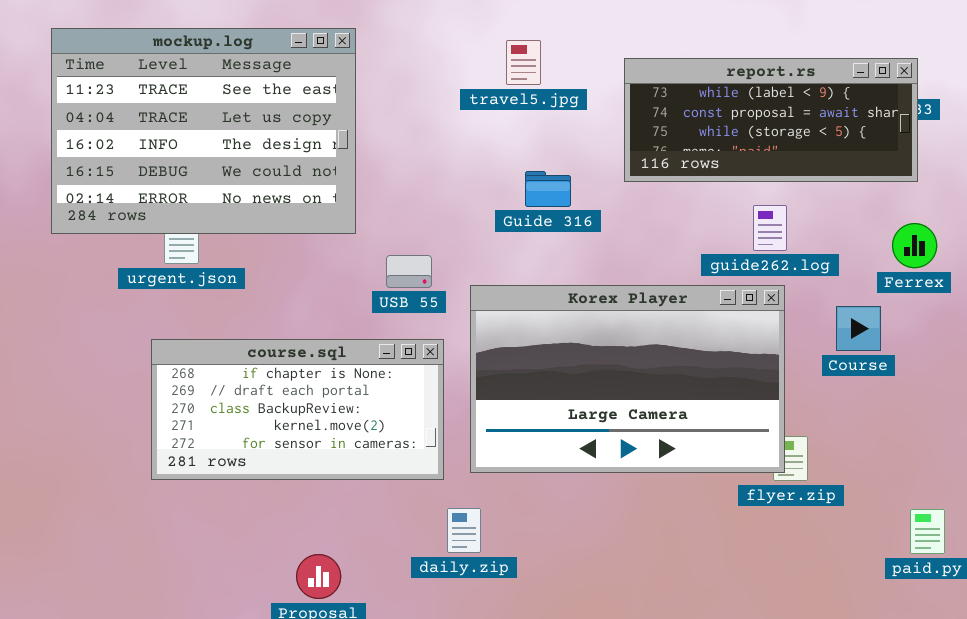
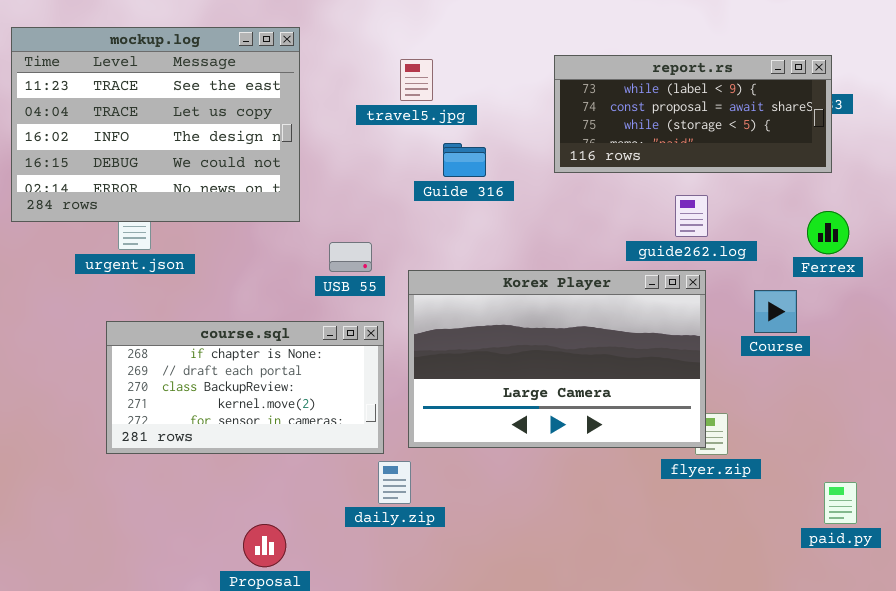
travel5.jpg: [506,40,541,85] -> [400,59,433,101], moved
Guide 316: [525,171,571,207] -> [443,143,486,177], moved
daily.zip: [447,508,481,553] -> [378,461,411,504], moved

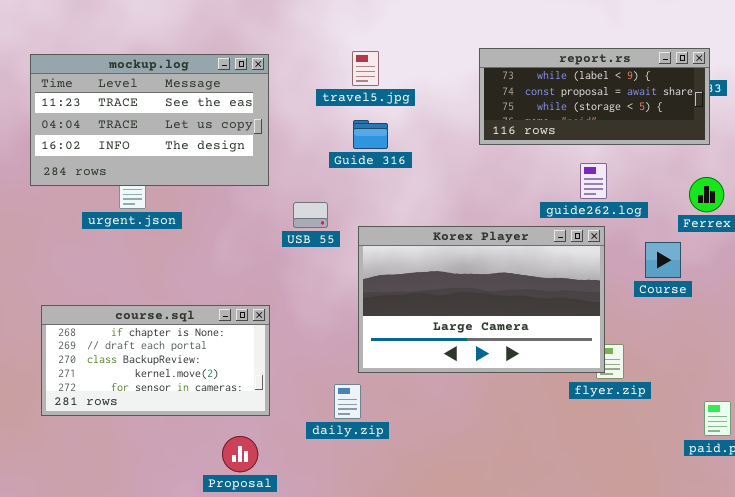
mockup.log: [11,27,300,222] -> [30,54,269,186], resized
Guide 316: [443,143,486,177] -> [353,120,388,149], moved
course.sql: [106,321,384,454] -> [41,305,270,416], moved

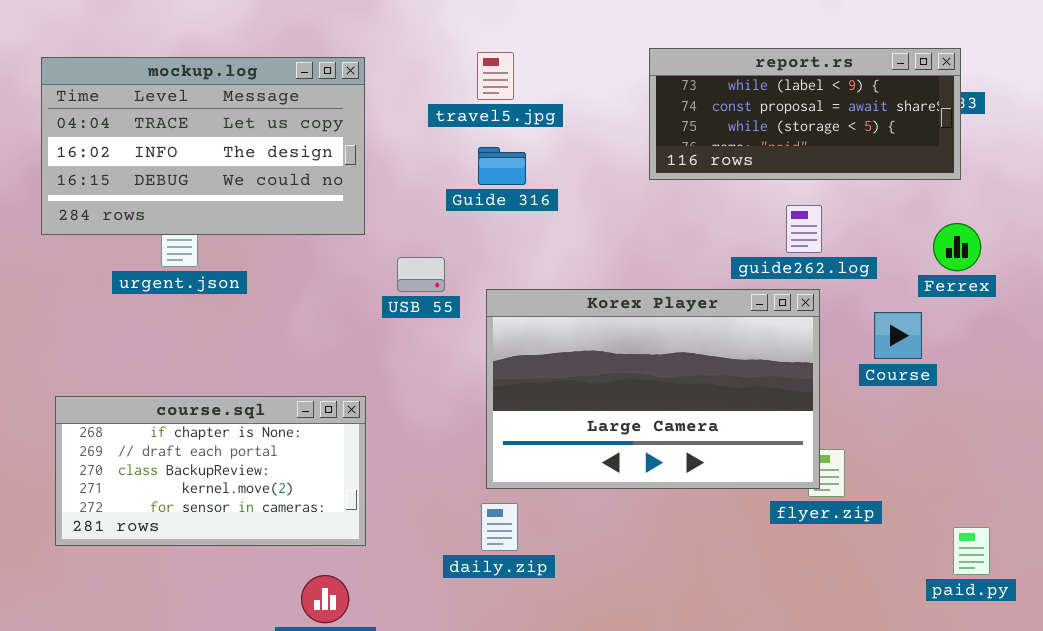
mockup.log: [30,54,269,186] -> [41,57,365,235], scrolled down 1 row
daily.zip: [334,384,361,419] -> [481,503,518,551], moved

